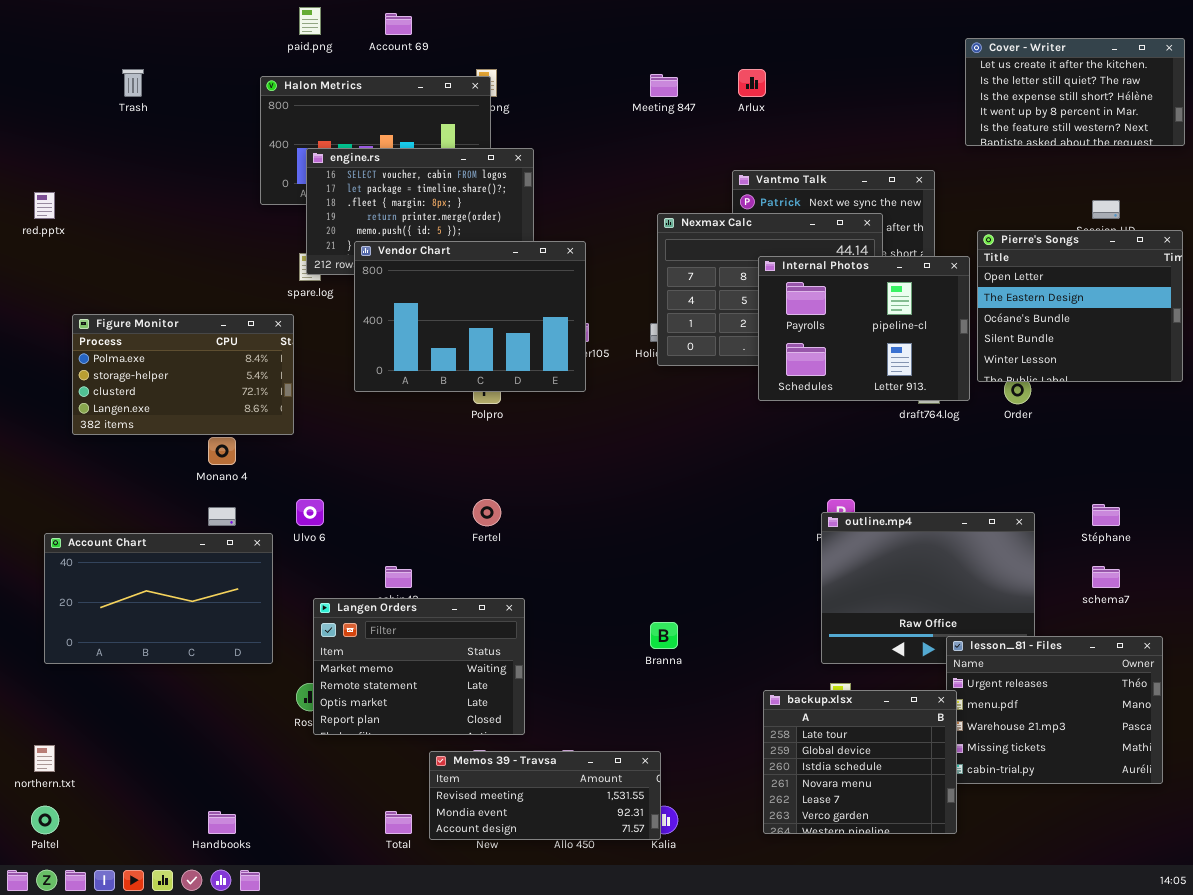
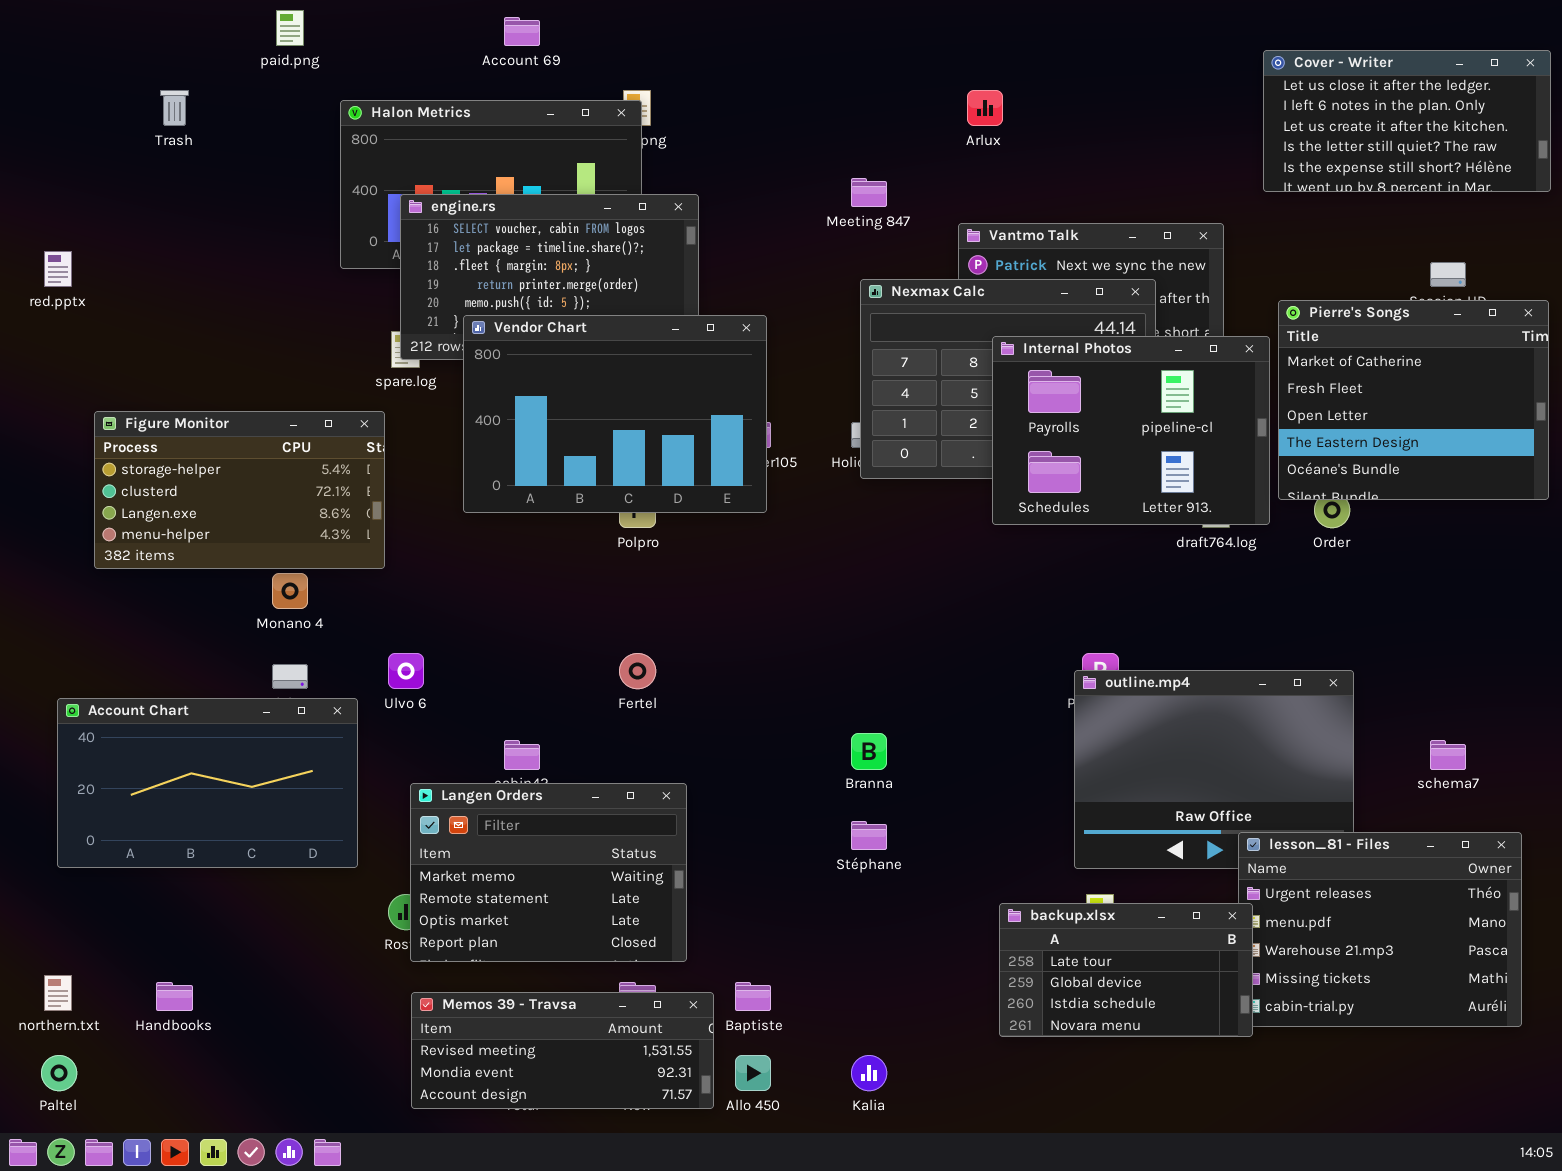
paid.png: [299,7,321,35] -> [276,10,304,46], moved
Cover - Writer: [965,38,1185,146] -> [1263,50,1551,192], scrolled up 2 rows
Meeting 847: [650,74,678,97] -> [851,178,887,207], moved
Pierre's Songs: [977,230,1183,382] -> [1278,300,1549,500], scrolled up 2 rows
Figure Monitor: [72,314,294,435] -> [94,411,385,569], scrolled down 1 row
Stéphane: [1092,504,1120,526] -> [851,821,887,850], moved
Branna: [650,622,678,649] -> [851,733,887,770], moved
backup.xlsx: [763,690,957,834] -> [999,903,1253,1037], resized
Memos 39 - Travsa: [429,751,661,840] -> [411,992,714,1109], moved
Handbooks: [208,811,236,834] -> [156,982,193,1011], moved

